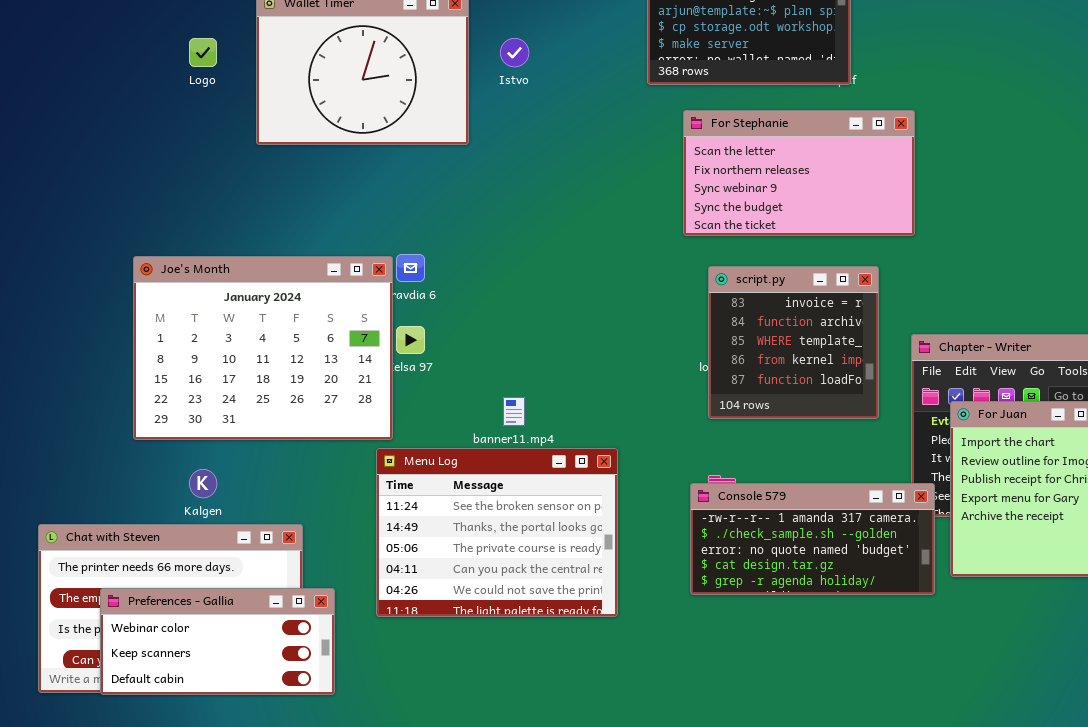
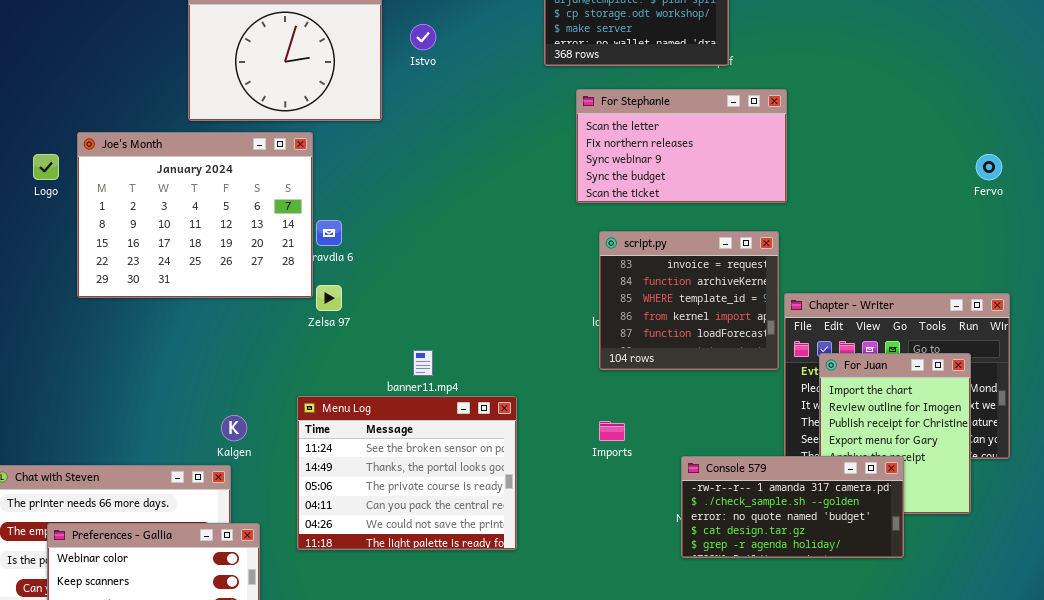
Logo: [189,38,217,67] -> [33,154,59,180], moved
Joe's Month: [133,256,393,440] -> [77,132,313,298], moved
script.py: [708,266,879,419] -> [599,231,779,370], resized
Kalgen: [189,469,217,498] -> [221,415,247,441], moved
Console 579: [690,483,935,595] -> [681,456,904,558], moved

